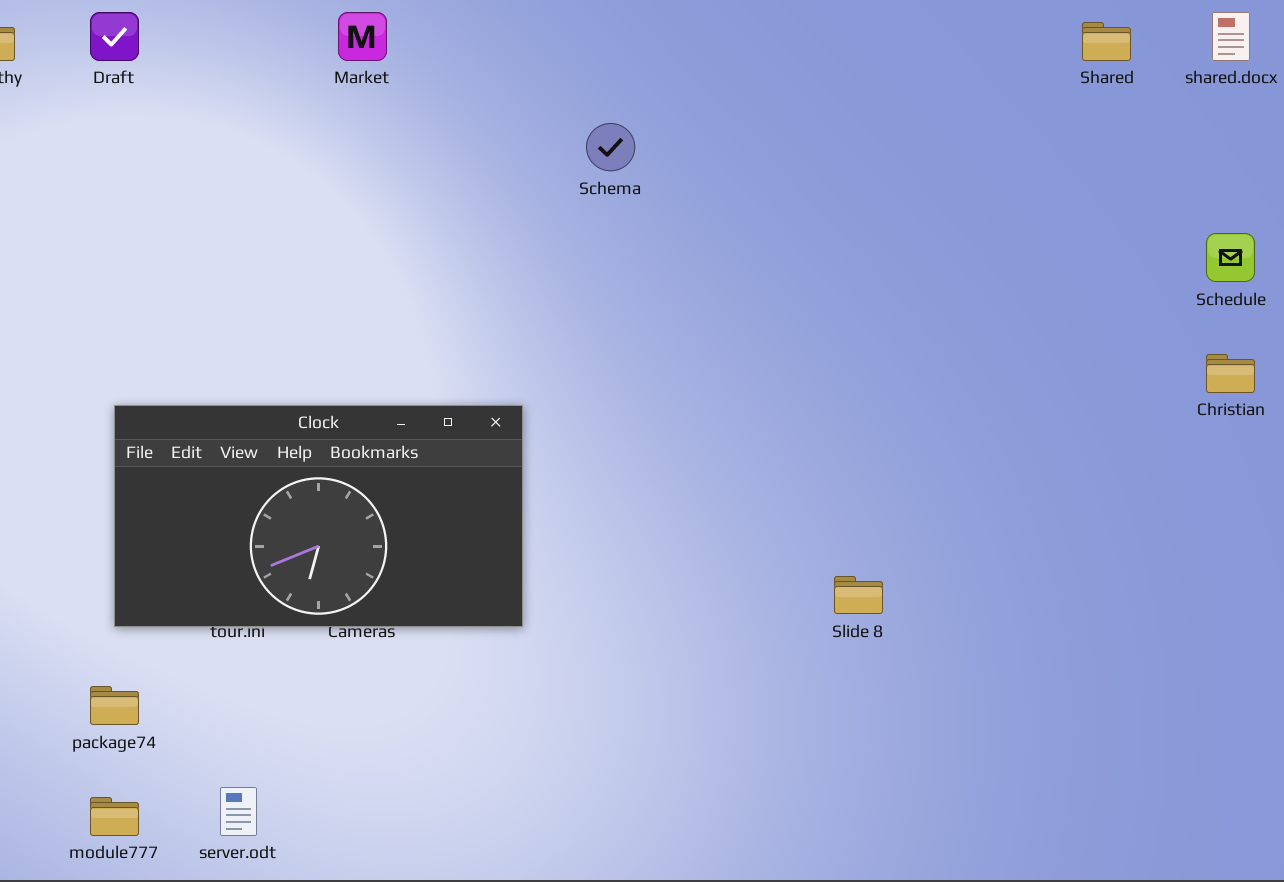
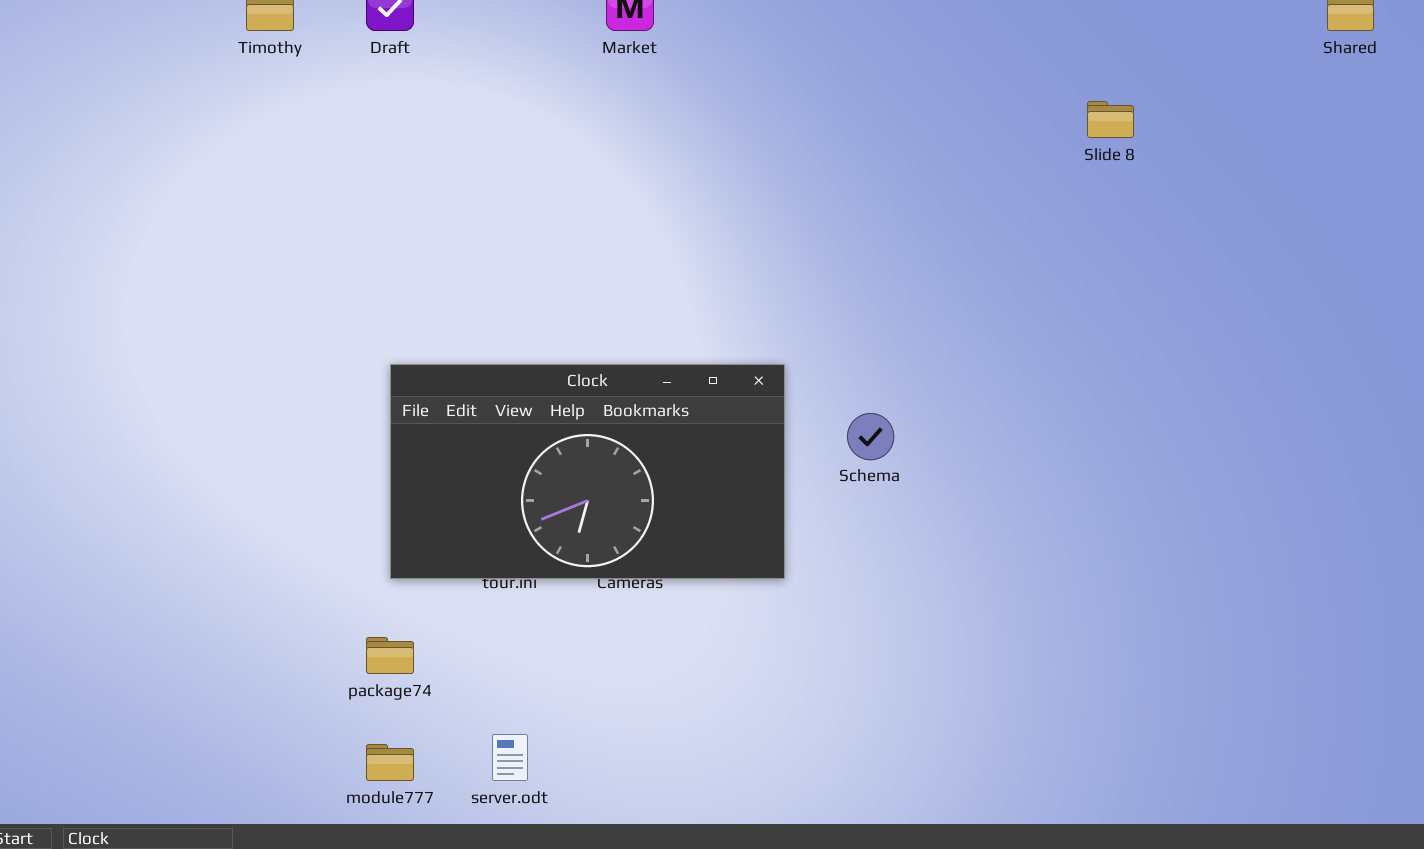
Schema: [586,123,635,171] -> [847,413,894,460], moved
Slide 8: [834,576,883,614] -> [1087,101,1134,138], moved

